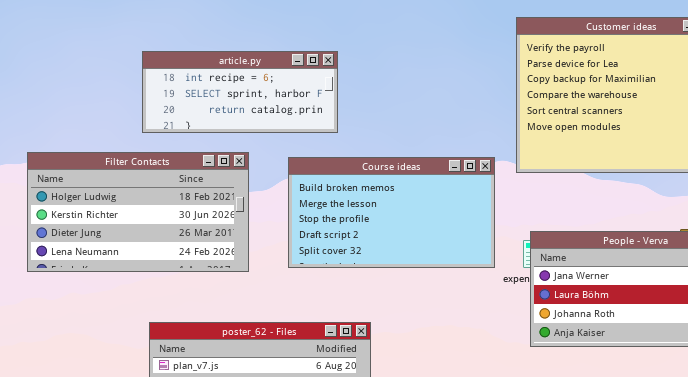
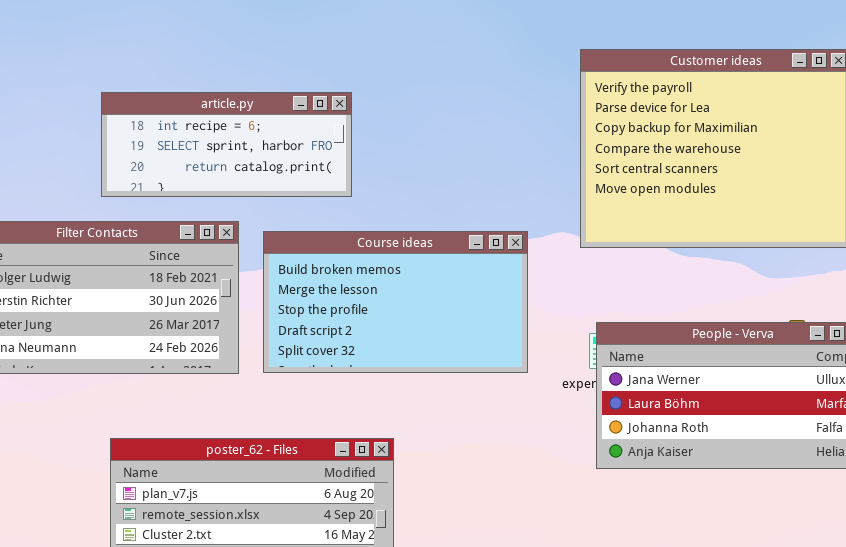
Course ideas: [288,157,495,268] -> [263,231,528,373], moved

